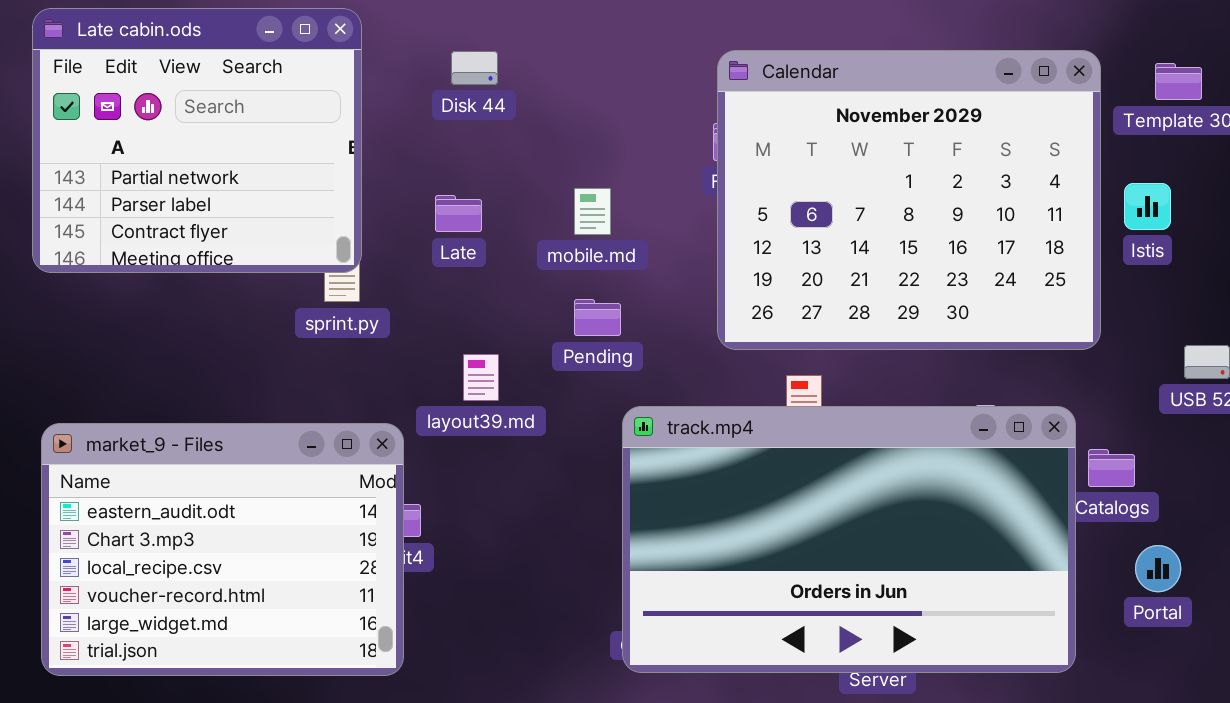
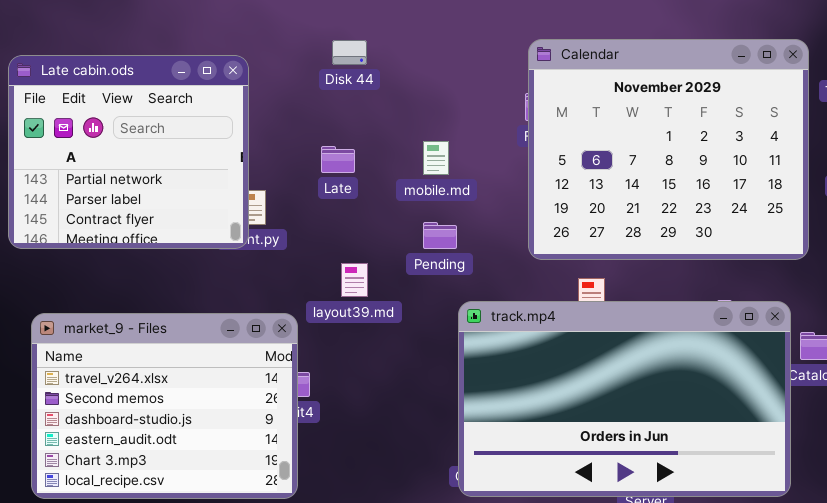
Late cabin.ods: [32,8,362,273] -> [8,55,249,249], moved
market_9 - Files: [41,423,404,676] -> [31,313,298,499], scrolled up 3 rows

